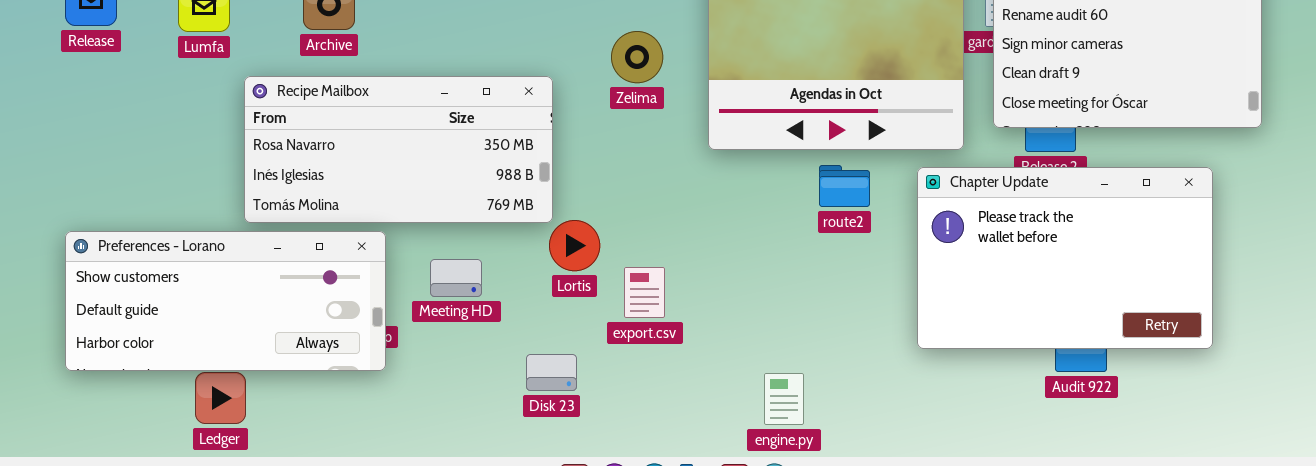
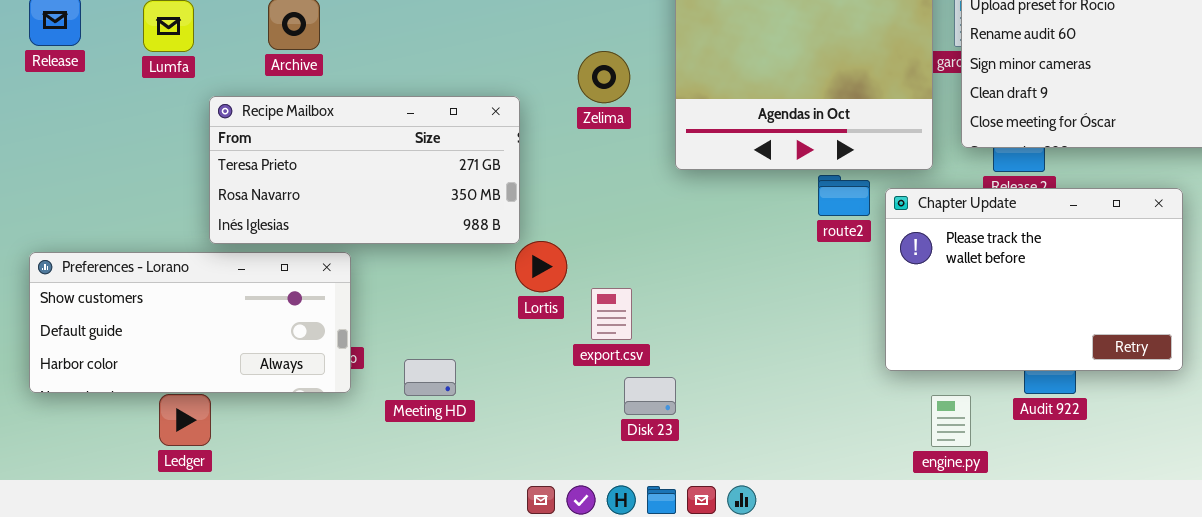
Recipe Mailbox: [244,76,553,223] -> [209,96,520,244], scrolled up 1 row
route2: [819,165,870,207] -> [818,175,870,216], moved
Meeting HD: [430,259,482,297] -> [404,359,456,396], moved
Disk 23: [526,354,577,391] -> [624,377,676,415], moved
engine.py: [764,373,804,425] -> [931,395,971,447], moved

